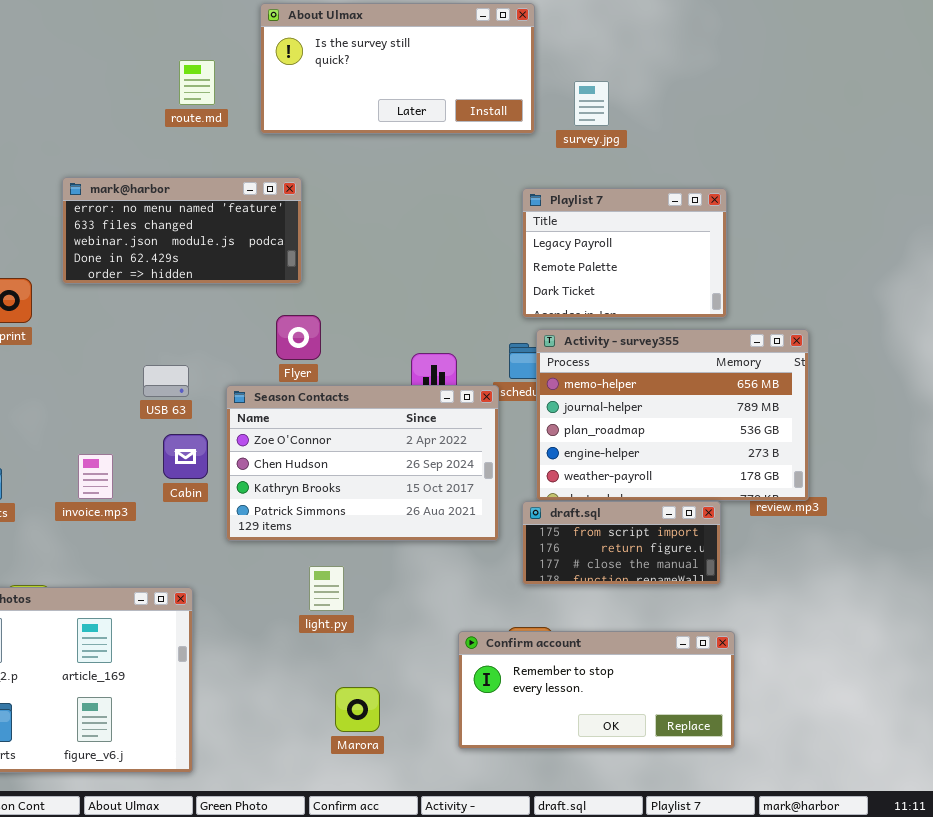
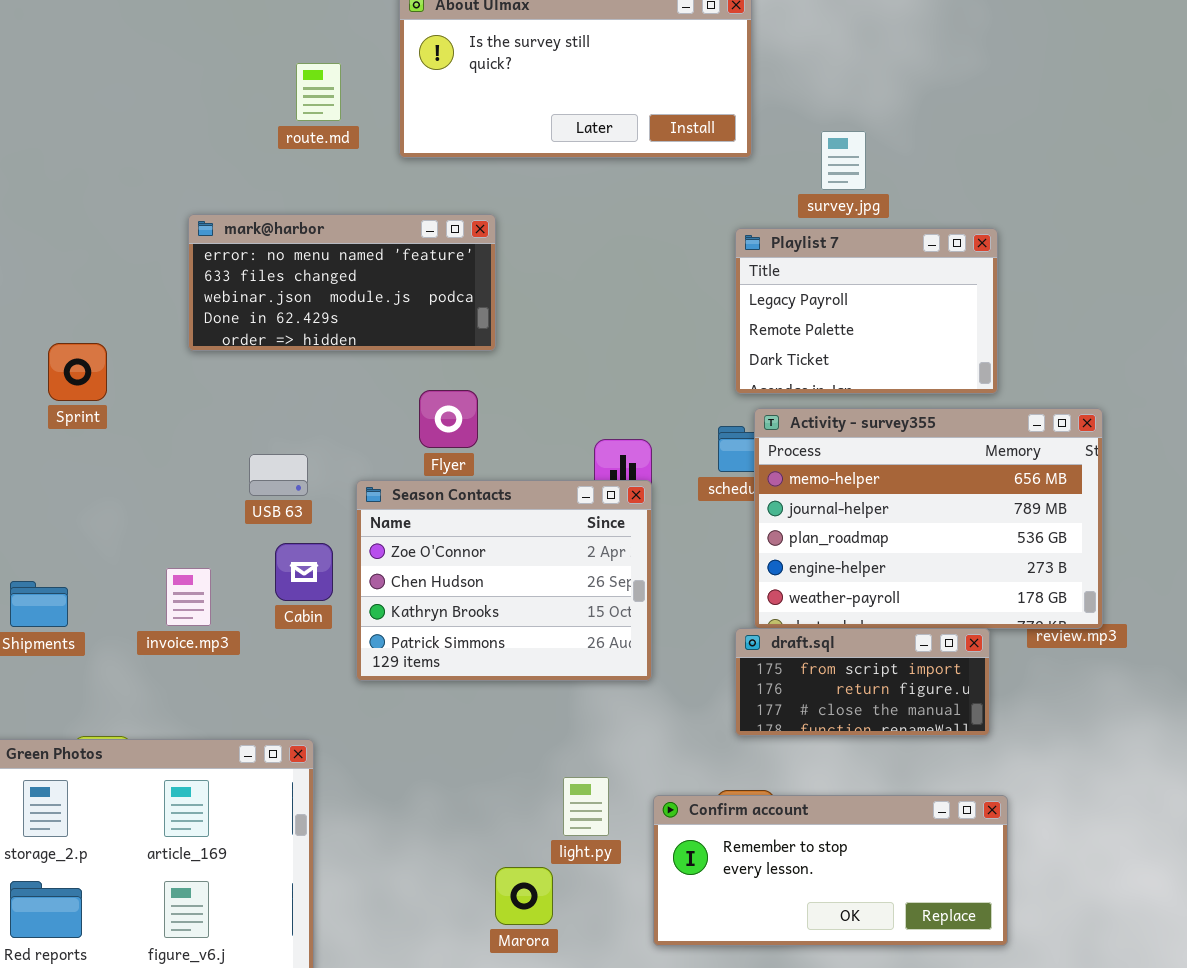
survey.jpg: [574,81,609,126] -> [821,131,866,190], moved
mark@harbor: [62,177,302,284] -> [188,214,496,351], moved
Season Contacts: [226,385,499,541] -> [356,480,652,681], resized
light.py: [309,566,344,611] -> [563,777,609,836], moved

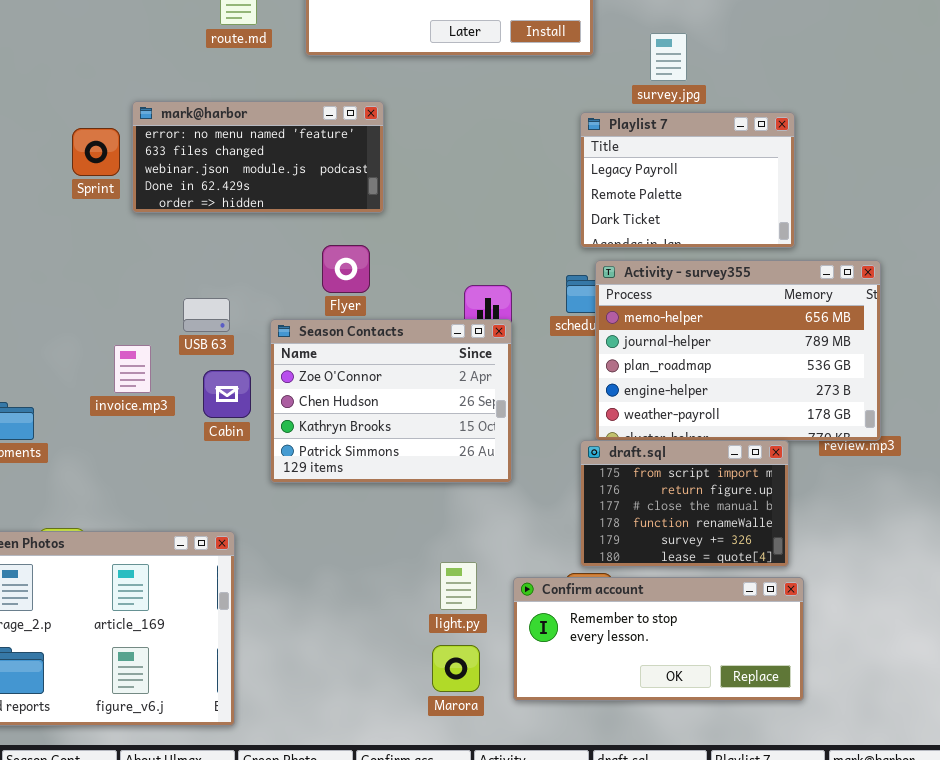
Sprint: [48,343,107,401] -> [72,128,120,176], moved
invoice.mp3: [166,568,211,626] -> [114,345,151,393], moved
draft.sql: [735,628,990,736] -> [580,440,789,567], resized
Marora: [495,867,553,925] -> [432,645,480,692], moved

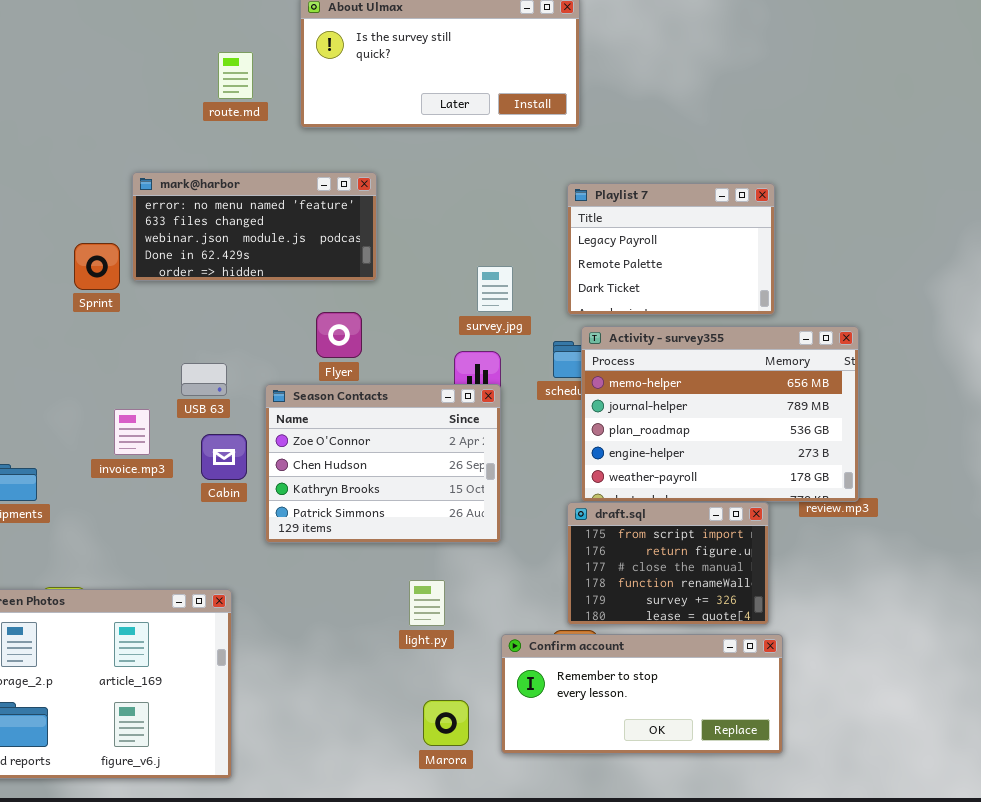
survey.jpg: [650,33,687,81] -> [477,266,513,312], moved
Sprint: [72,128,120,176] -> [74,243,120,290], moved
light.py: [440,562,477,610] -> [409,580,445,626], moved

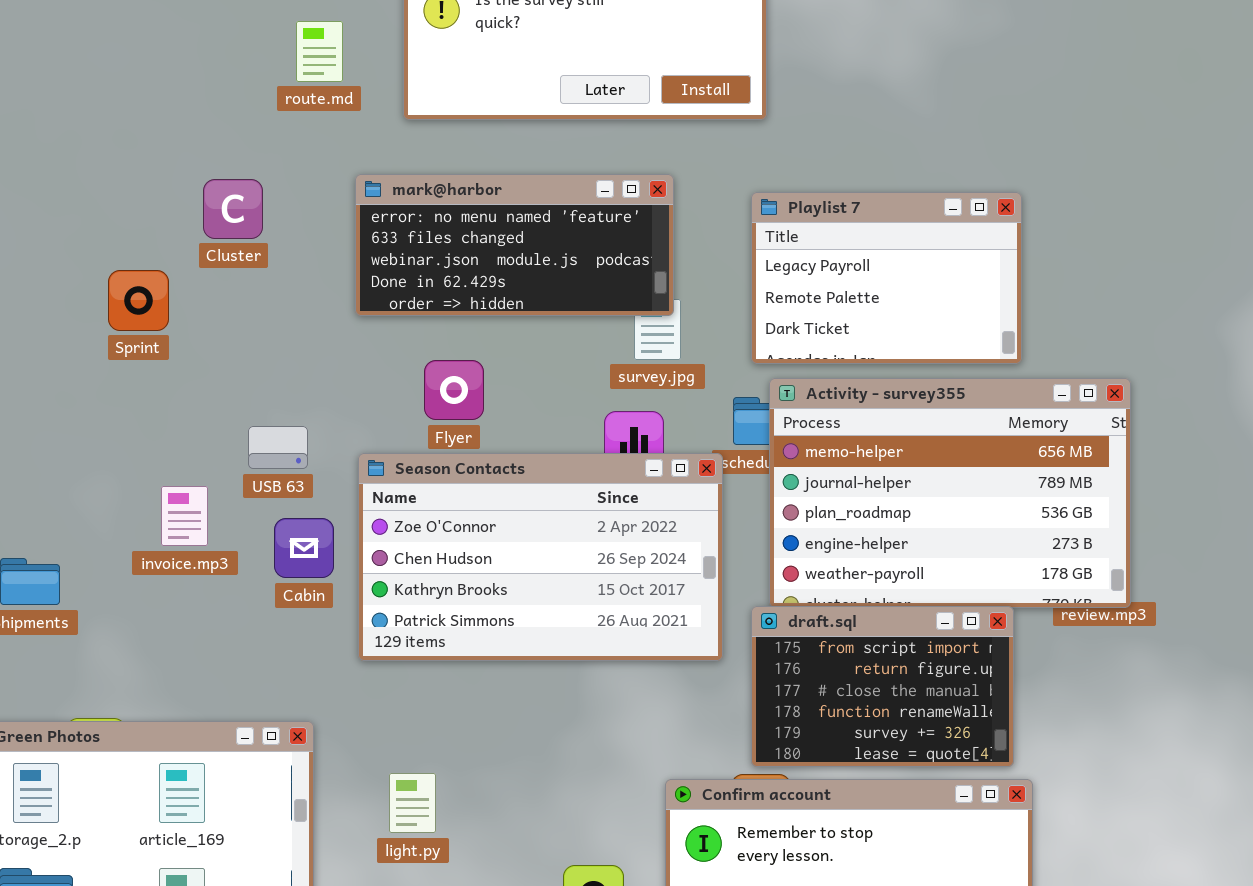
mark@harbor: [132,172,377,281] -> [355,174,674,316], moved
Season Contacts: [265,384,501,543] -> [358,453,723,661], resized
light.py: [409,580,445,626] -> [389,773,436,833], moved

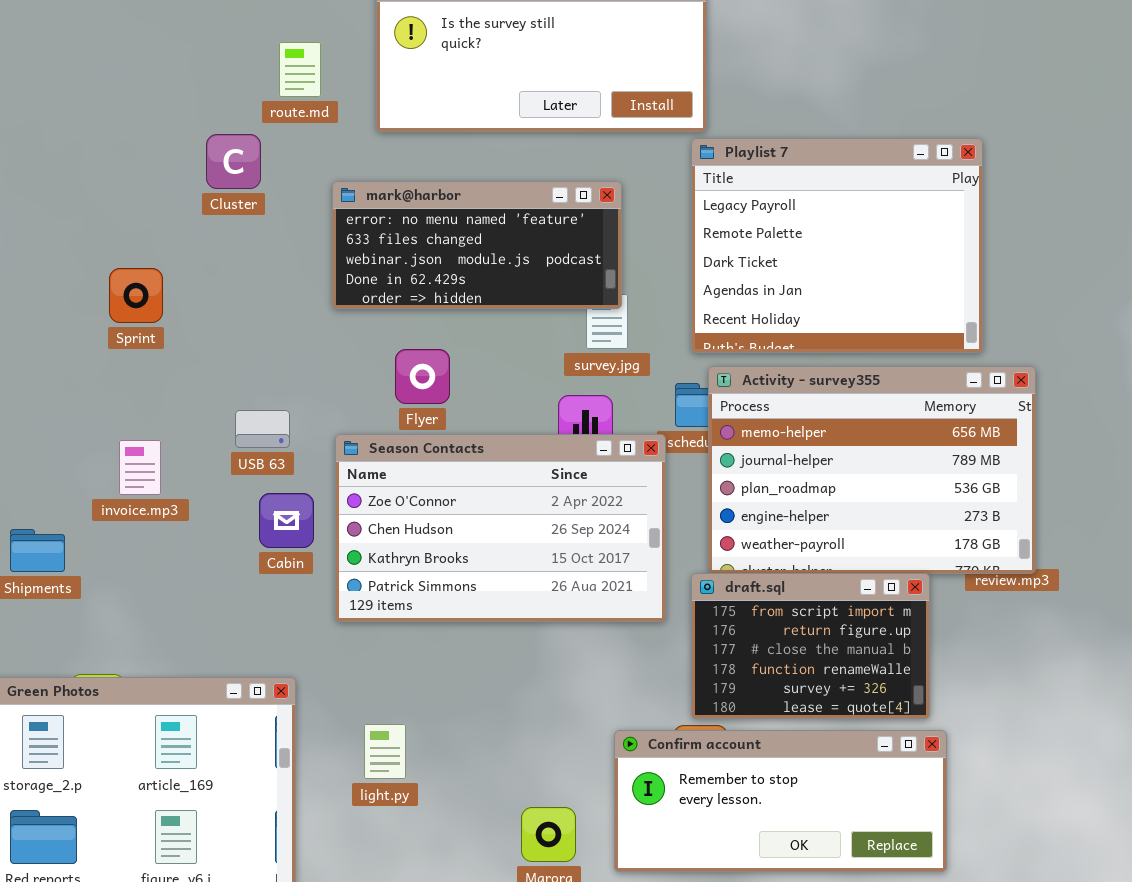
Cluster: [203,179,263,239] -> [206,134,261,189], moved
Playlist 7: [751,192,1022,364] -> [691,138,983,353], resized
invoice.mp3: [161,486,208,546] -> [119,440,161,495], moved

